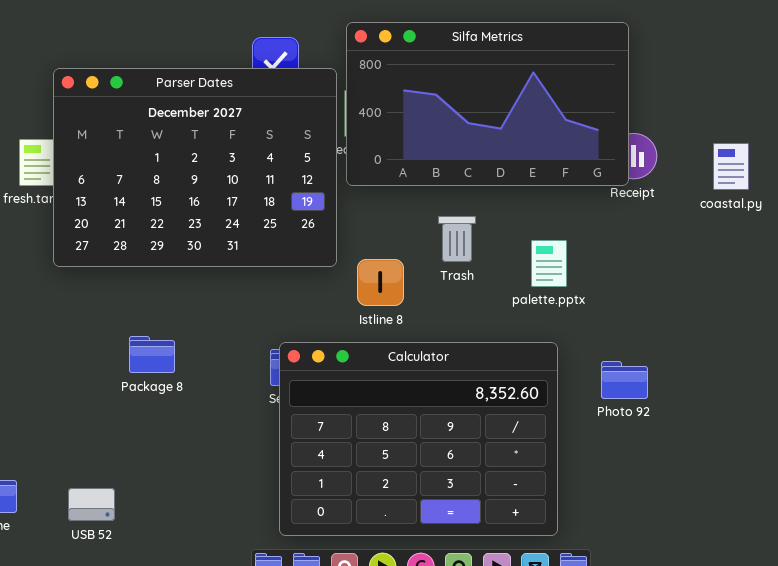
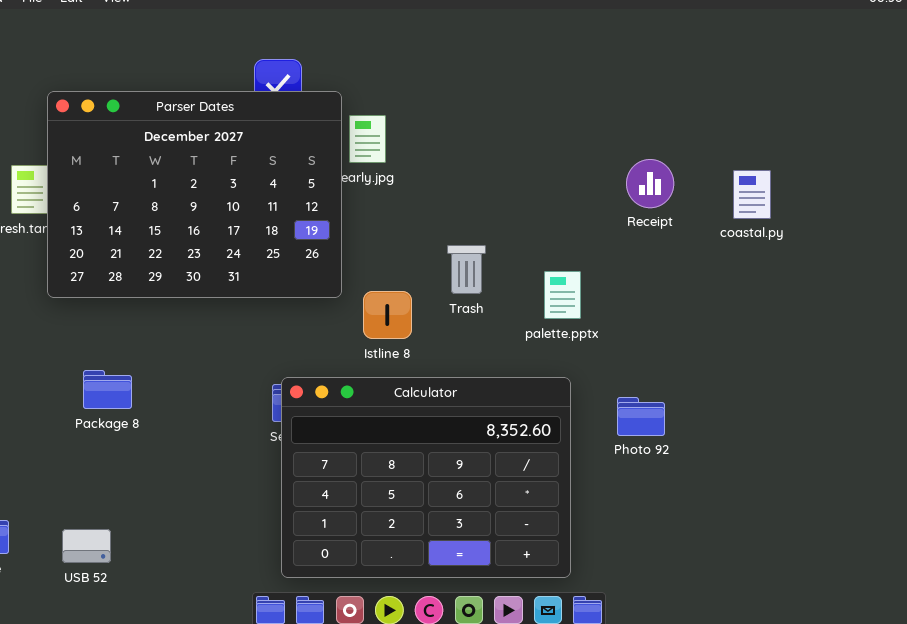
Silfa Metrics: [346,22,629,186] -> none, closed
Package 8: [129,336,175,373] -> [83,370,132,409], moved

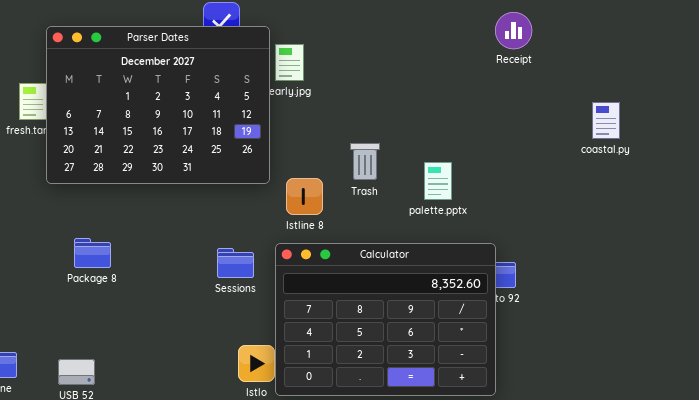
Receipt: [626,159,674,208] -> [495,12,532,49], moved
coastal.py: [733,170,771,219] -> [592,102,620,139], moved
Calculator: [281,377,571,578] -> [275,243,496,396], moved

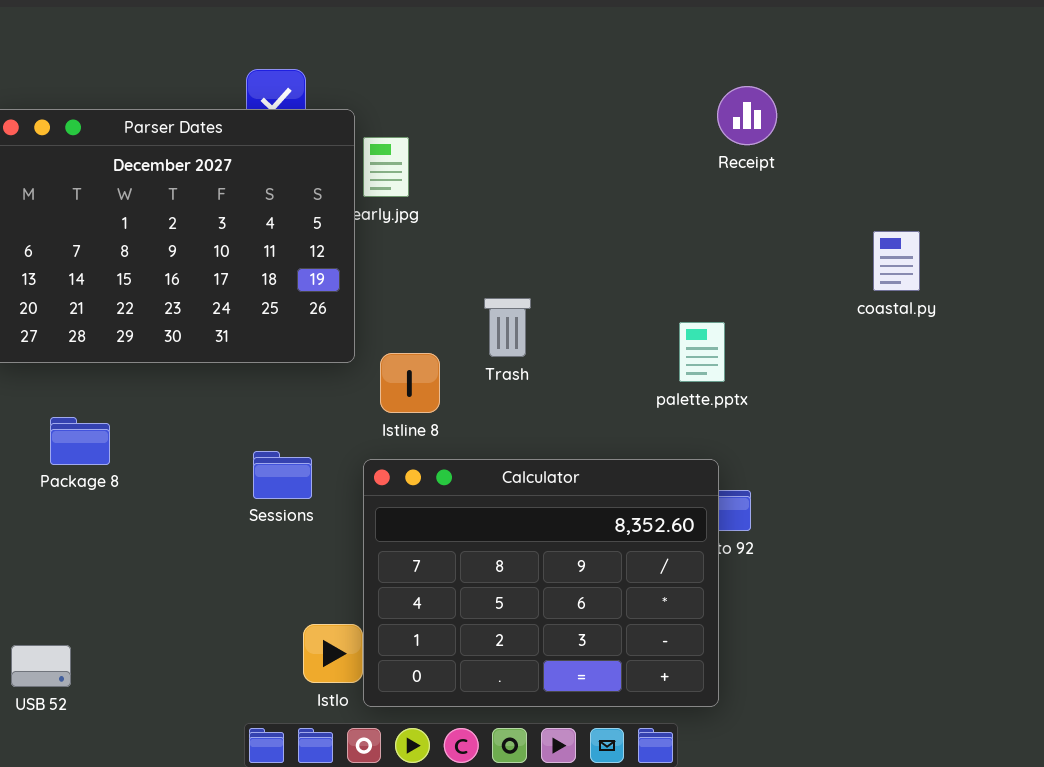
palette.pptx: [424,162,452,200] -> [679,322,725,382], moved
Package 8: [74,238,111,268] -> [50,417,110,465], moved
Sessions: [217,248,254,278] -> [253,451,312,499], moved

